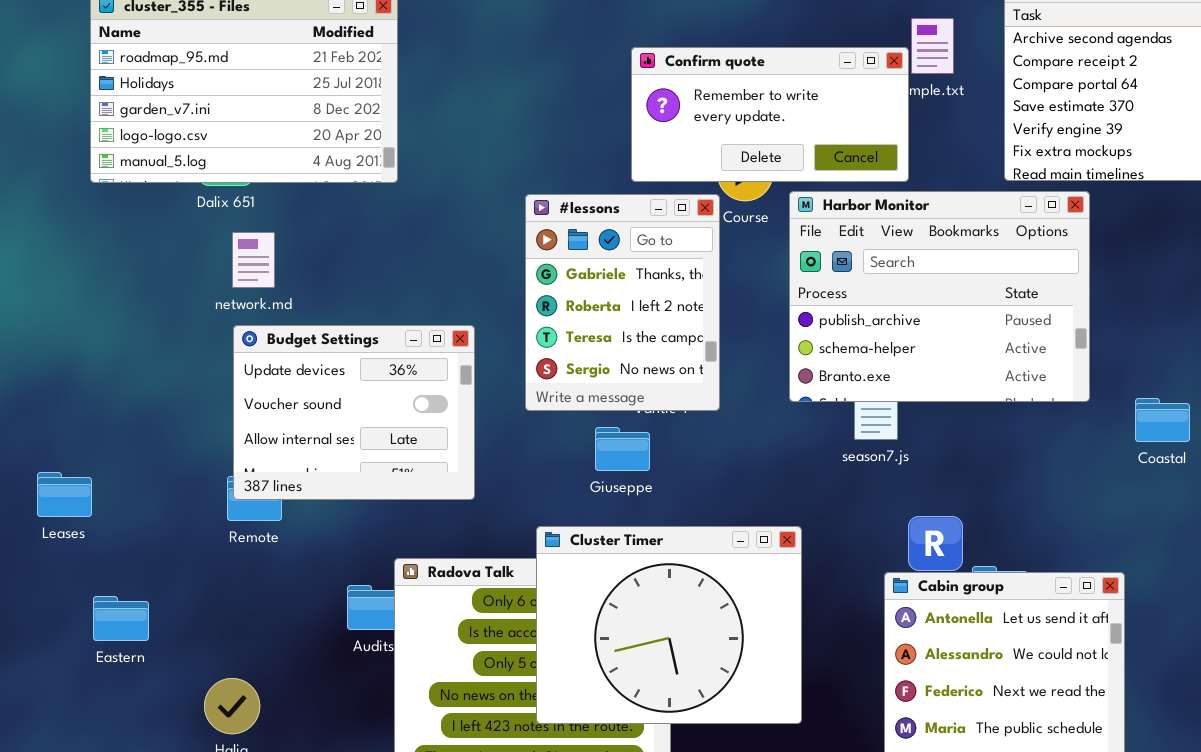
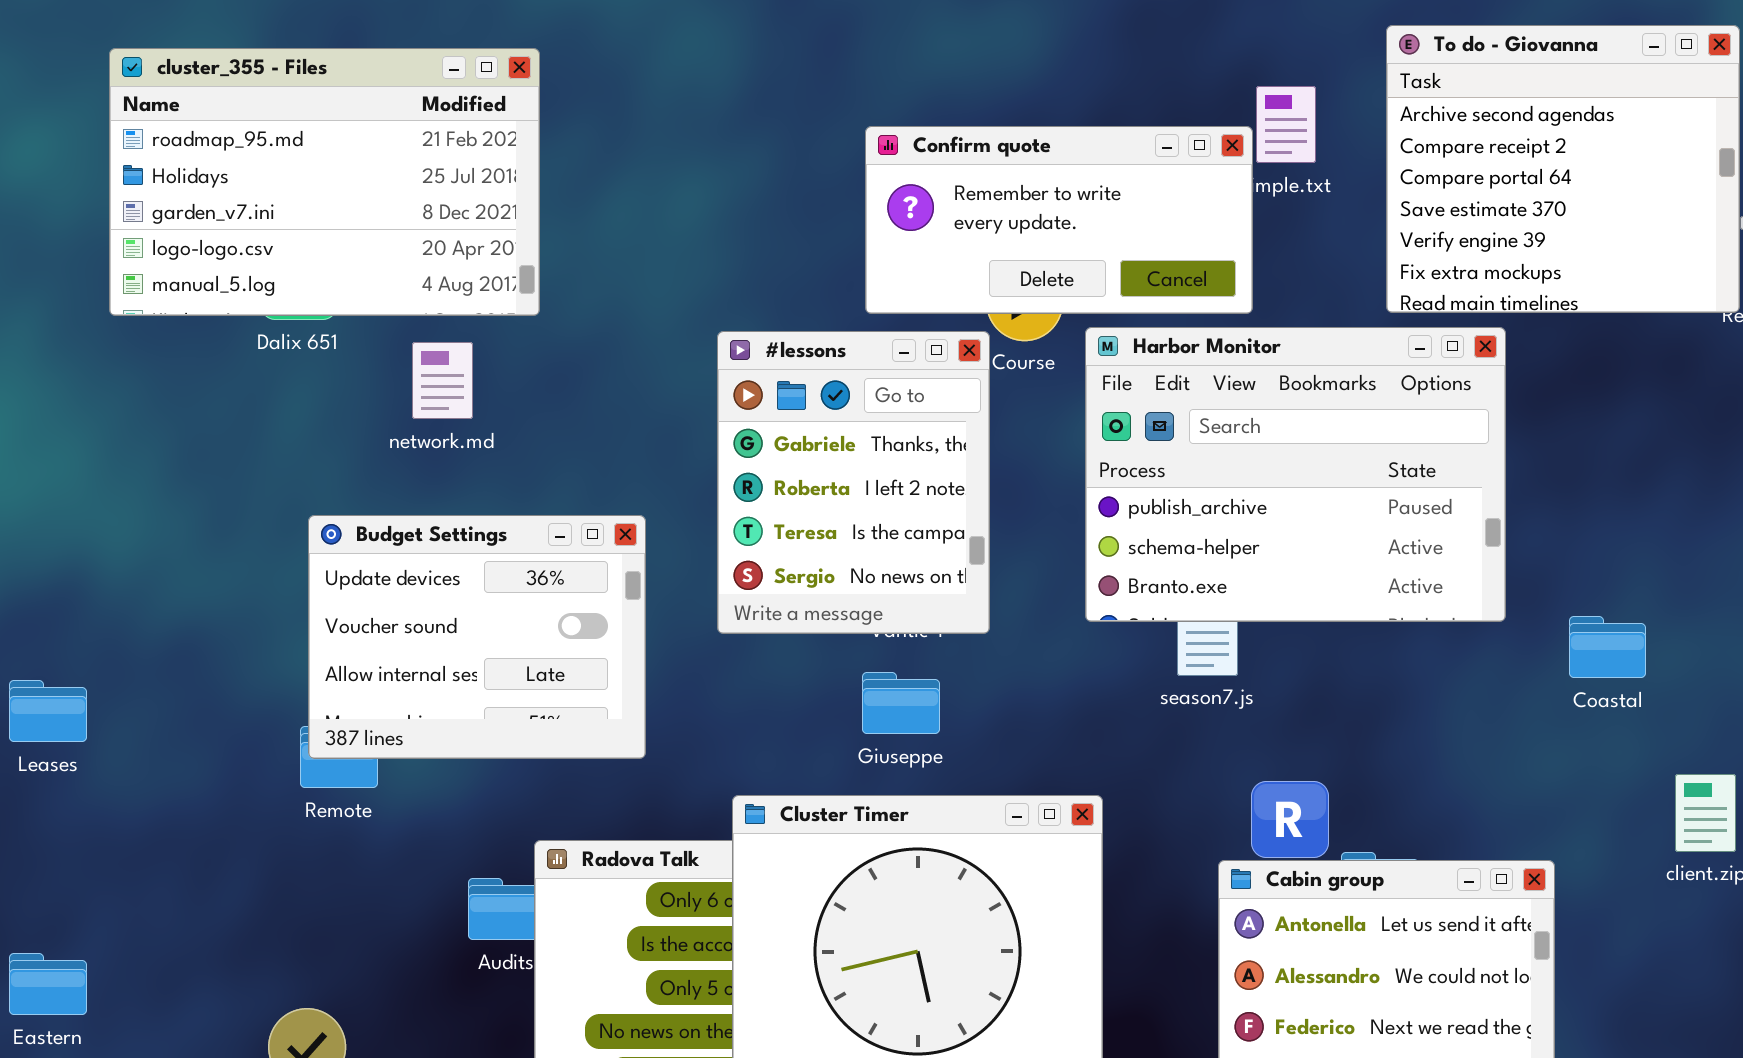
network.md: [232,232,275,288] -> [412,342,473,419], moved
Giuseppe: [595,427,650,471] -> [862,672,940,734], moved
Leases: [37,472,92,517] -> [9,680,87,742], moved
Eastern: [93,596,149,641] -> [9,953,87,1015], moved

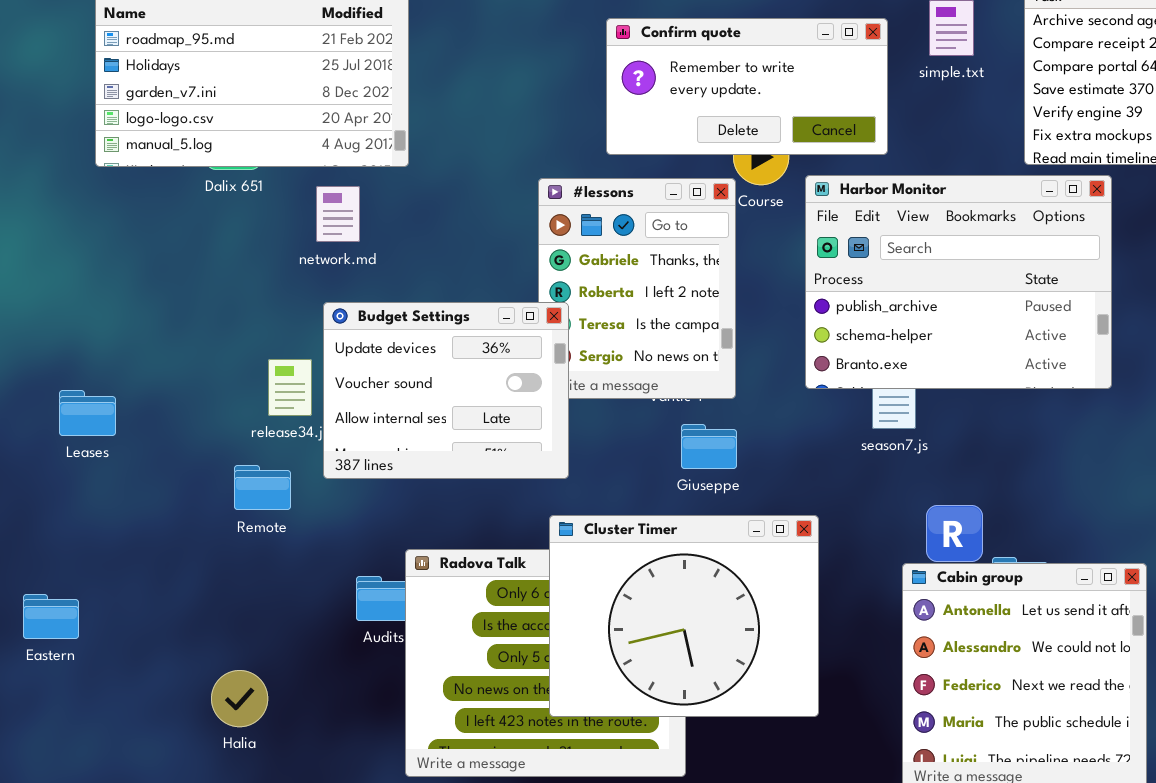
Confirm quote: [865,126,1253,314] -> [606,18,888,155], moved
Budget Settings: [308,515,646,759] -> [323,302,569,479], moved
Giuseppe: [862,672,940,734] -> [681,424,737,469], moved
Leases: [9,680,87,742] -> [59,390,116,436], moved
Eastern: [9,953,87,1015] -> [23,594,79,639], moved

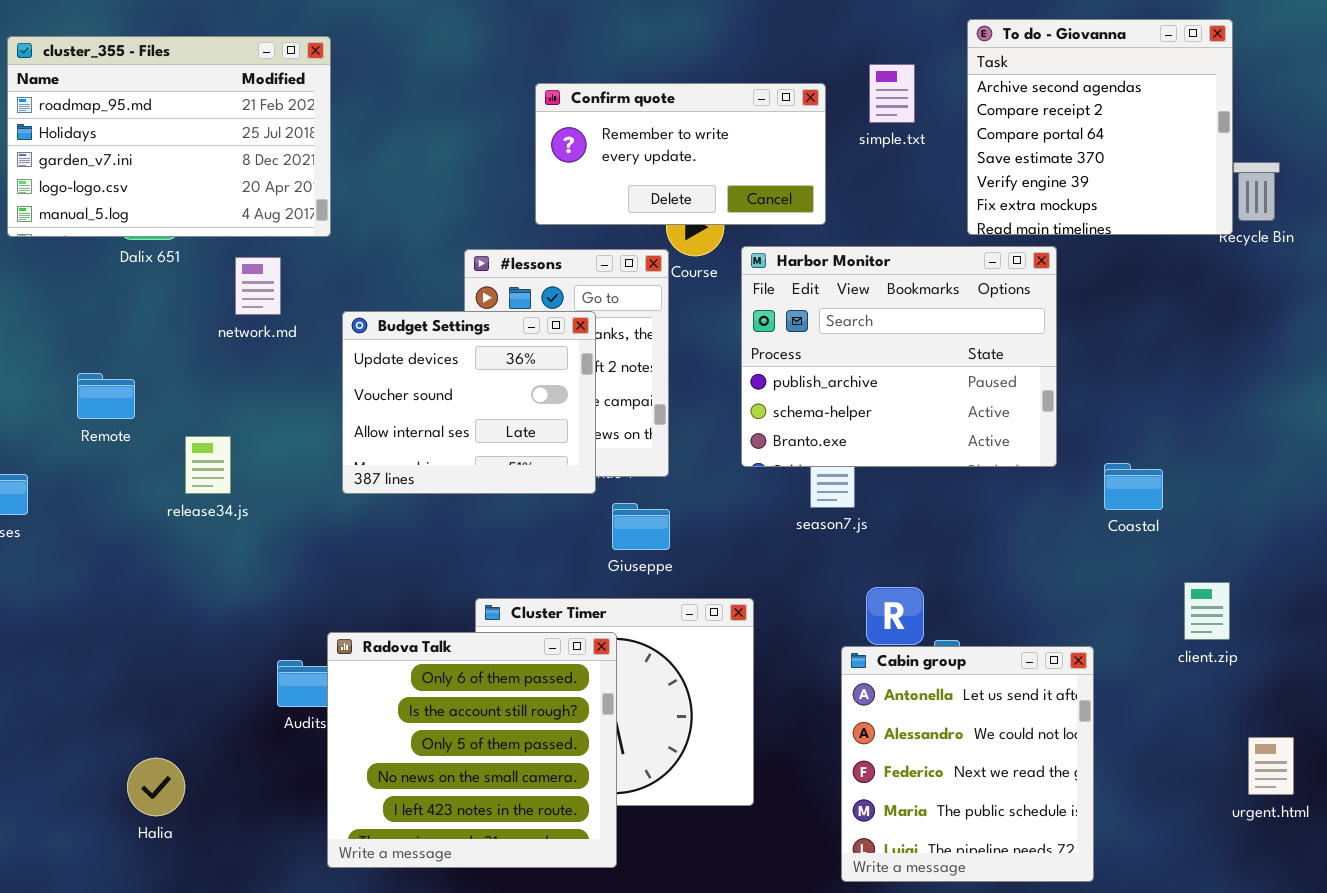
Budget Settings: [323,302,569,479] -> [342,311,596,494], moved
Remote: [234,465,291,510] -> [77,373,135,419], moved
Radova Talk: [405,549,686,777] -> [327,632,617,868], raised

